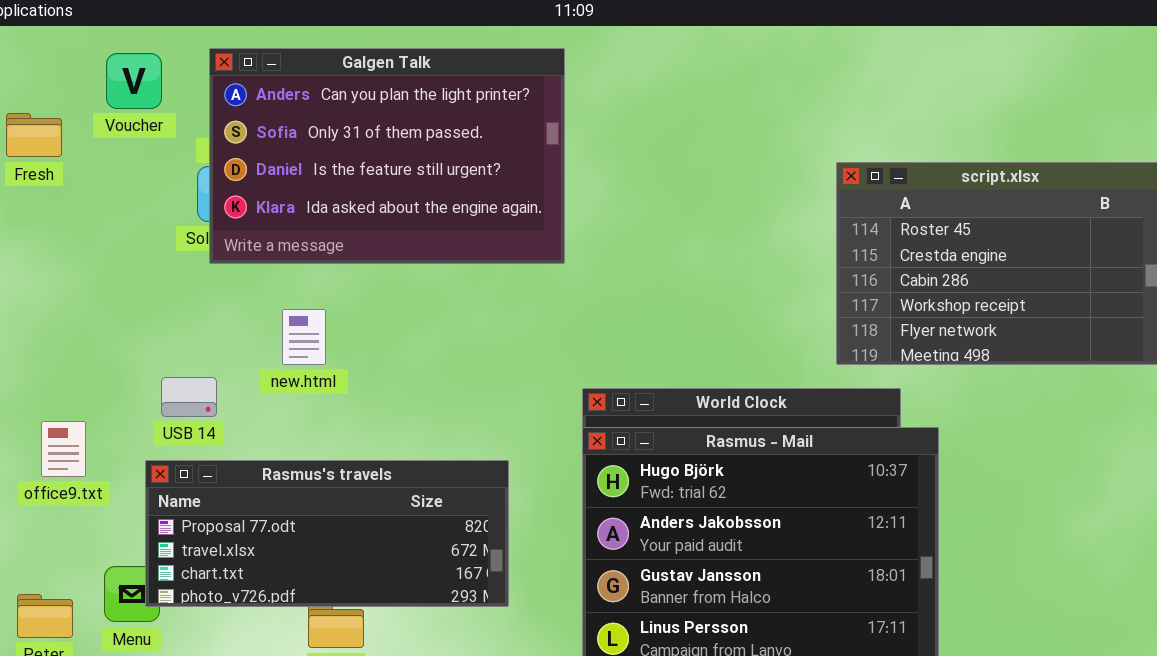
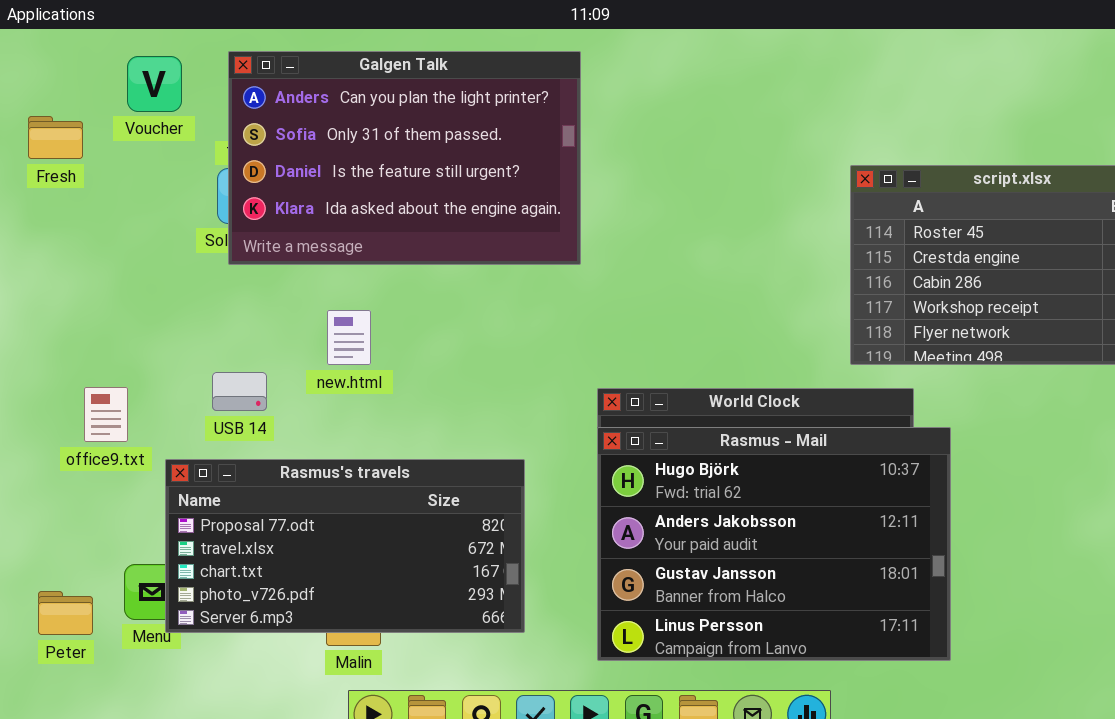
new.html: [282,309,326,365] -> [327,310,371,365], moved
USB 14: [161,377,217,417] -> [212,372,267,411], moved
office9.txt: [41,421,86,477] -> [84,387,128,442], moved
Rasmus's travels: [145,460,509,607] -> [165,459,525,633], resized

